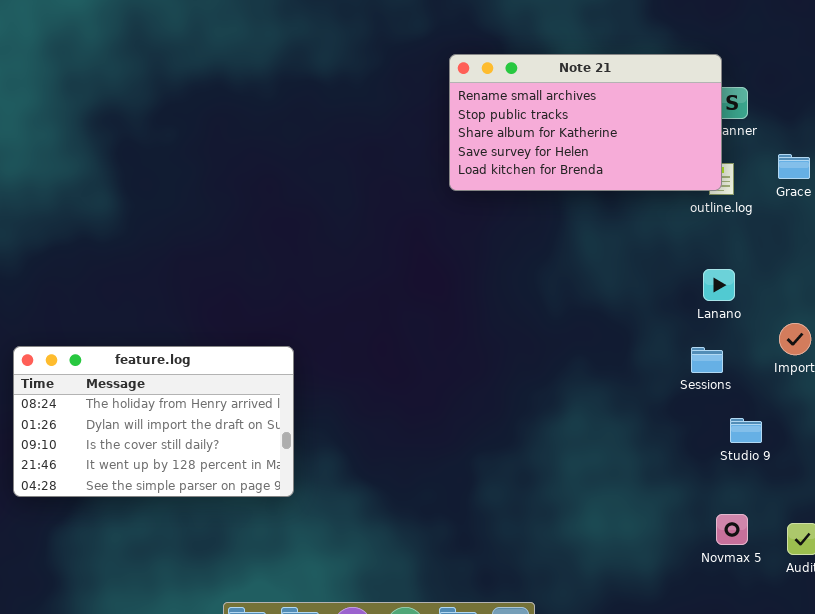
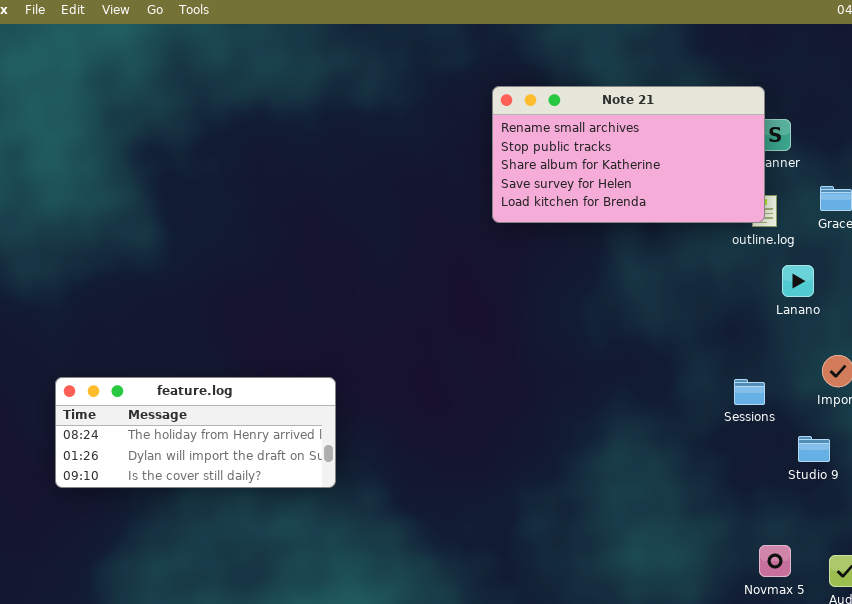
Lanano: [703,269,735,301] -> [782,265,814,297], moved
feature.log: [13,346,294,497] -> [55,377,336,488], resized
Studio 9: [730,418,762,443] -> [798,436,830,462], moved

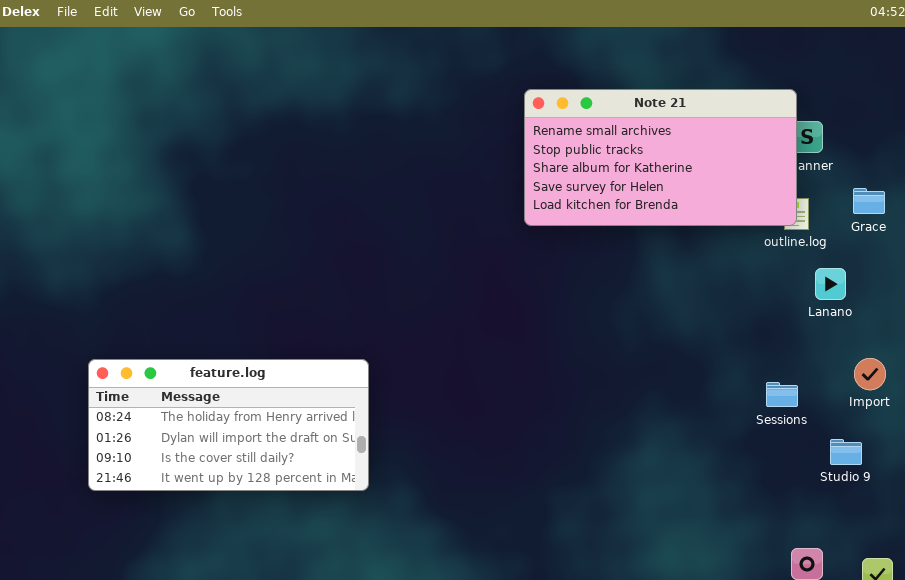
feature.log: [55,377,336,488] -> [88,359,369,491], resized

